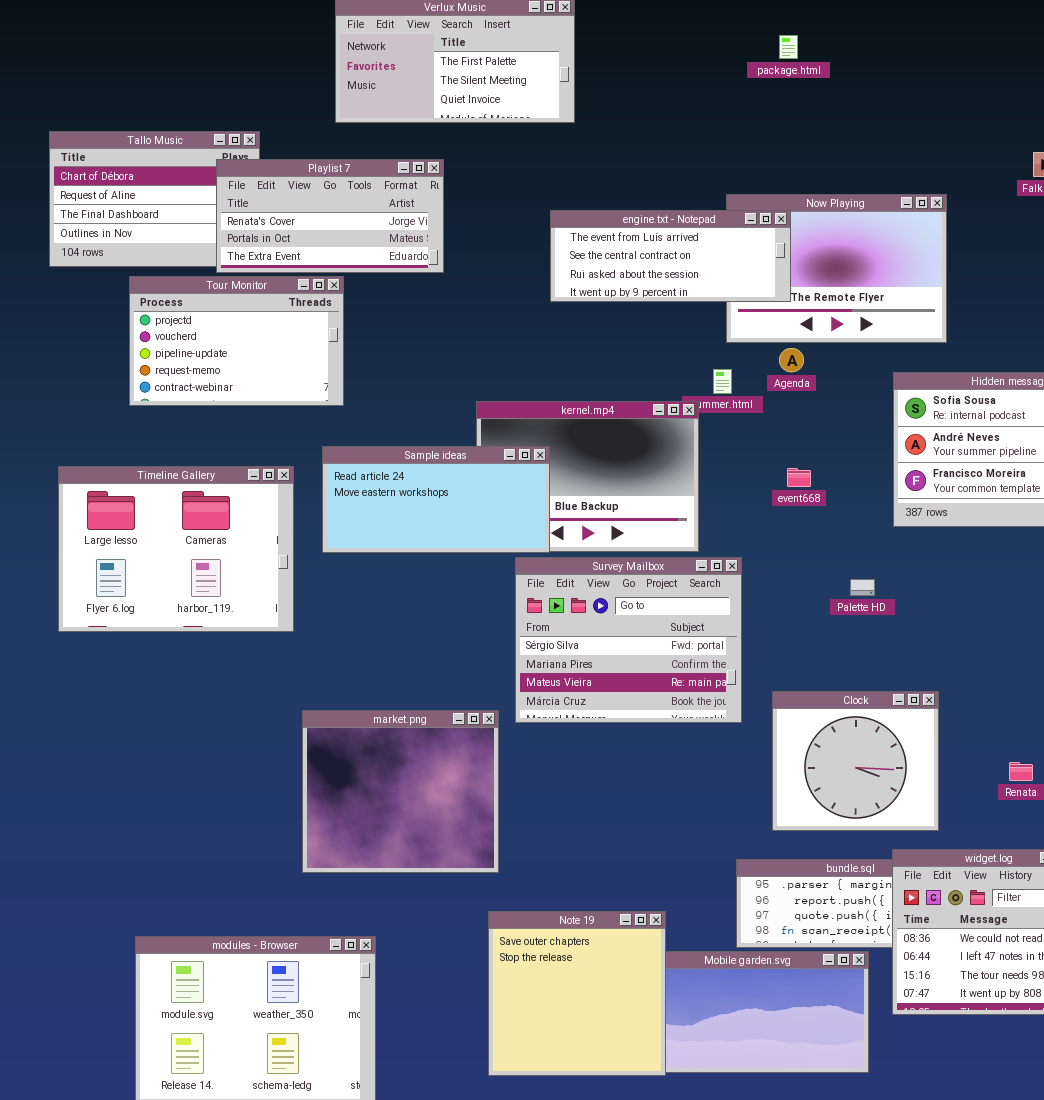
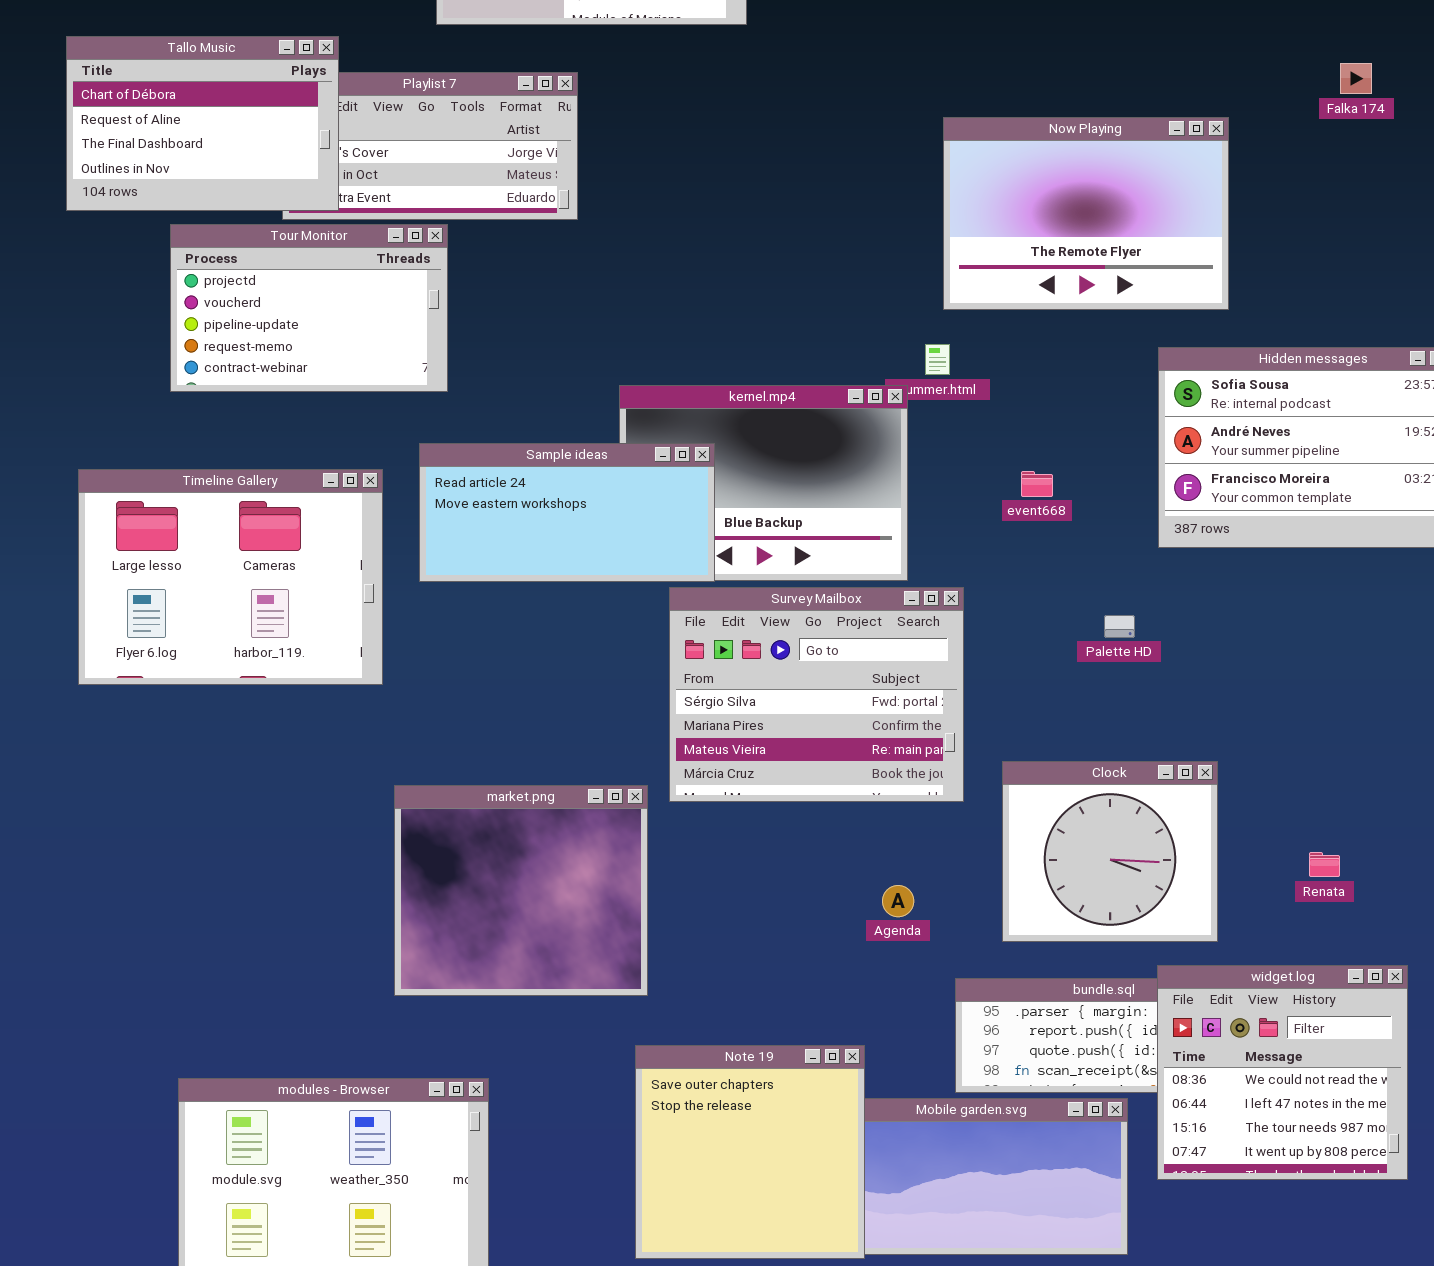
Tallo Music: [49,131,260,267] -> [66,36,339,211], raised
engine.txt - Notepad: [550,210,791,302] -> none, closed
Agenda: [779,348,804,372] -> [882,885,914,917], moved

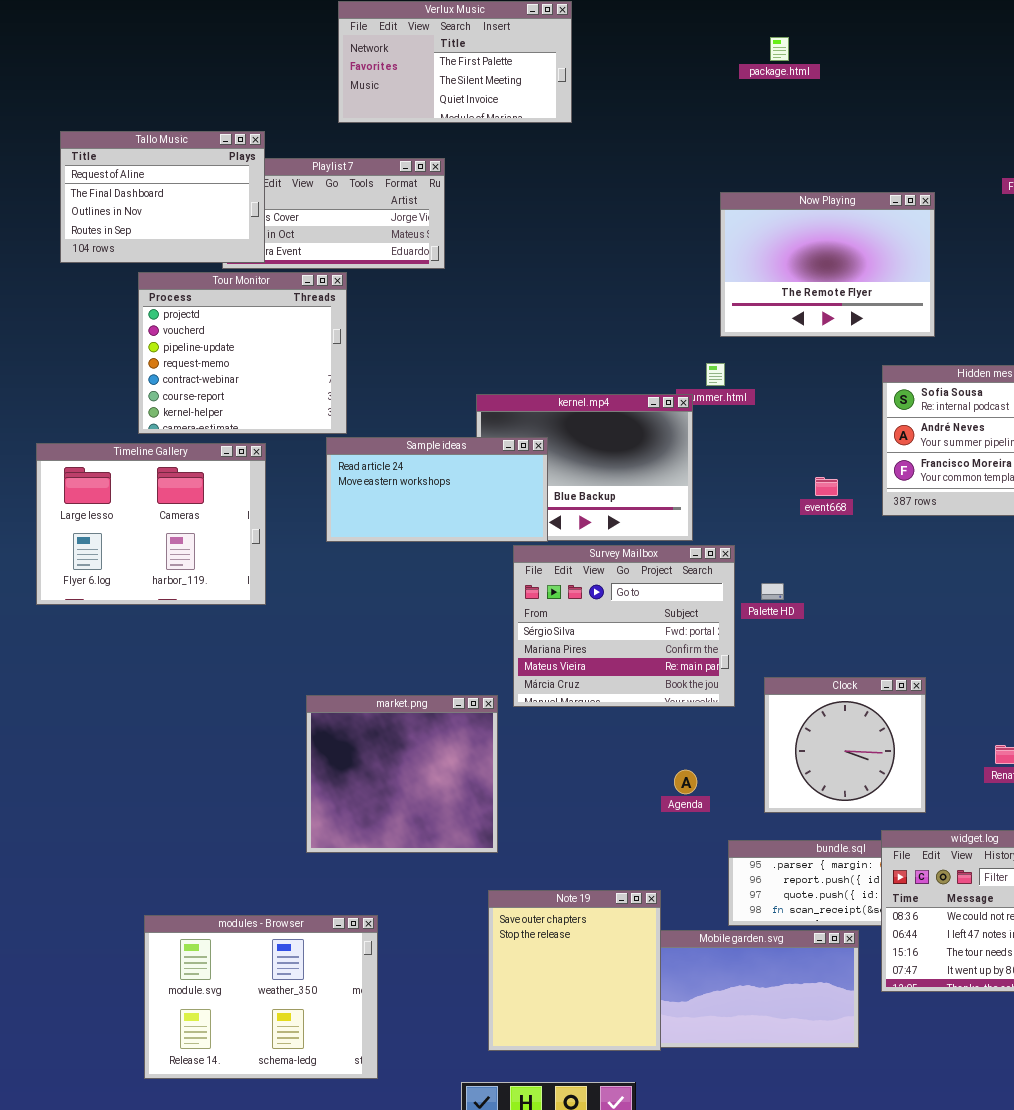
Tallo Music: [66,36,339,211] -> [60,131,265,263], scrolled down 1 row
Tour Monitor: [170,224,448,392] -> [138,272,347,434], resized
Timeline Gallery: [78,469,383,685] -> [36,443,266,605], moved
event668: [1021,471,1053,497] -> [815,477,838,496], moved
Palette HD: [1104,615,1135,638] -> [761,583,784,600], moved

